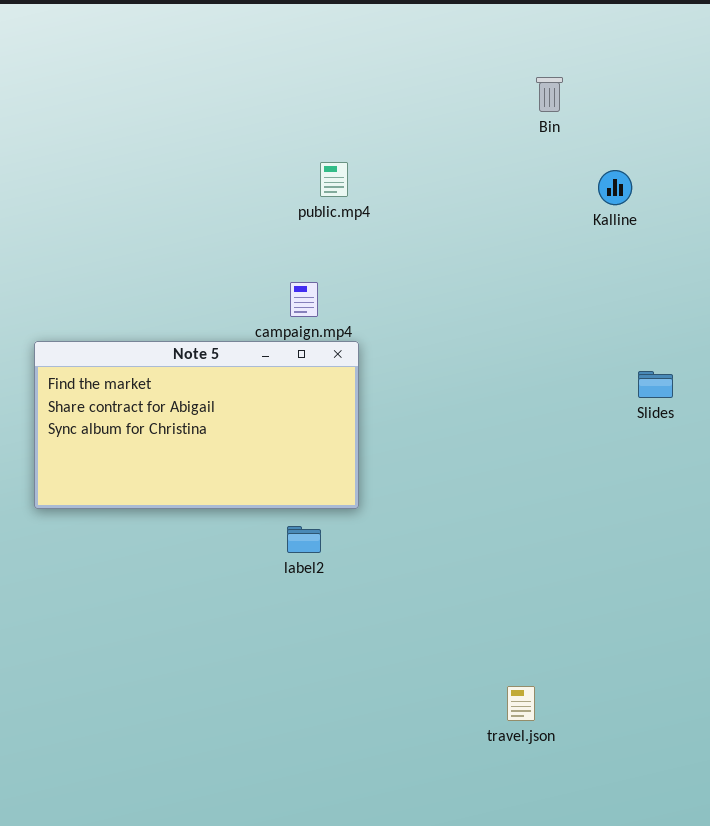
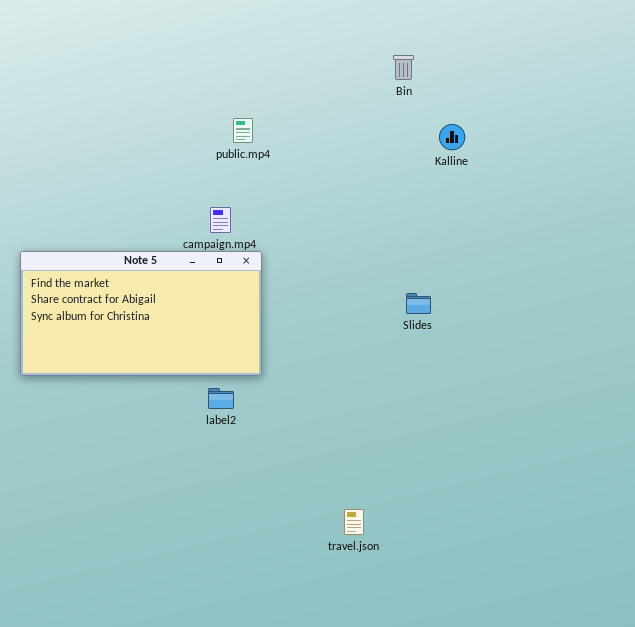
Slides: [638,371,673,398] -> [406,293,431,314], moved
travel.json: [507,686,535,721] -> [344,509,364,535], moved

